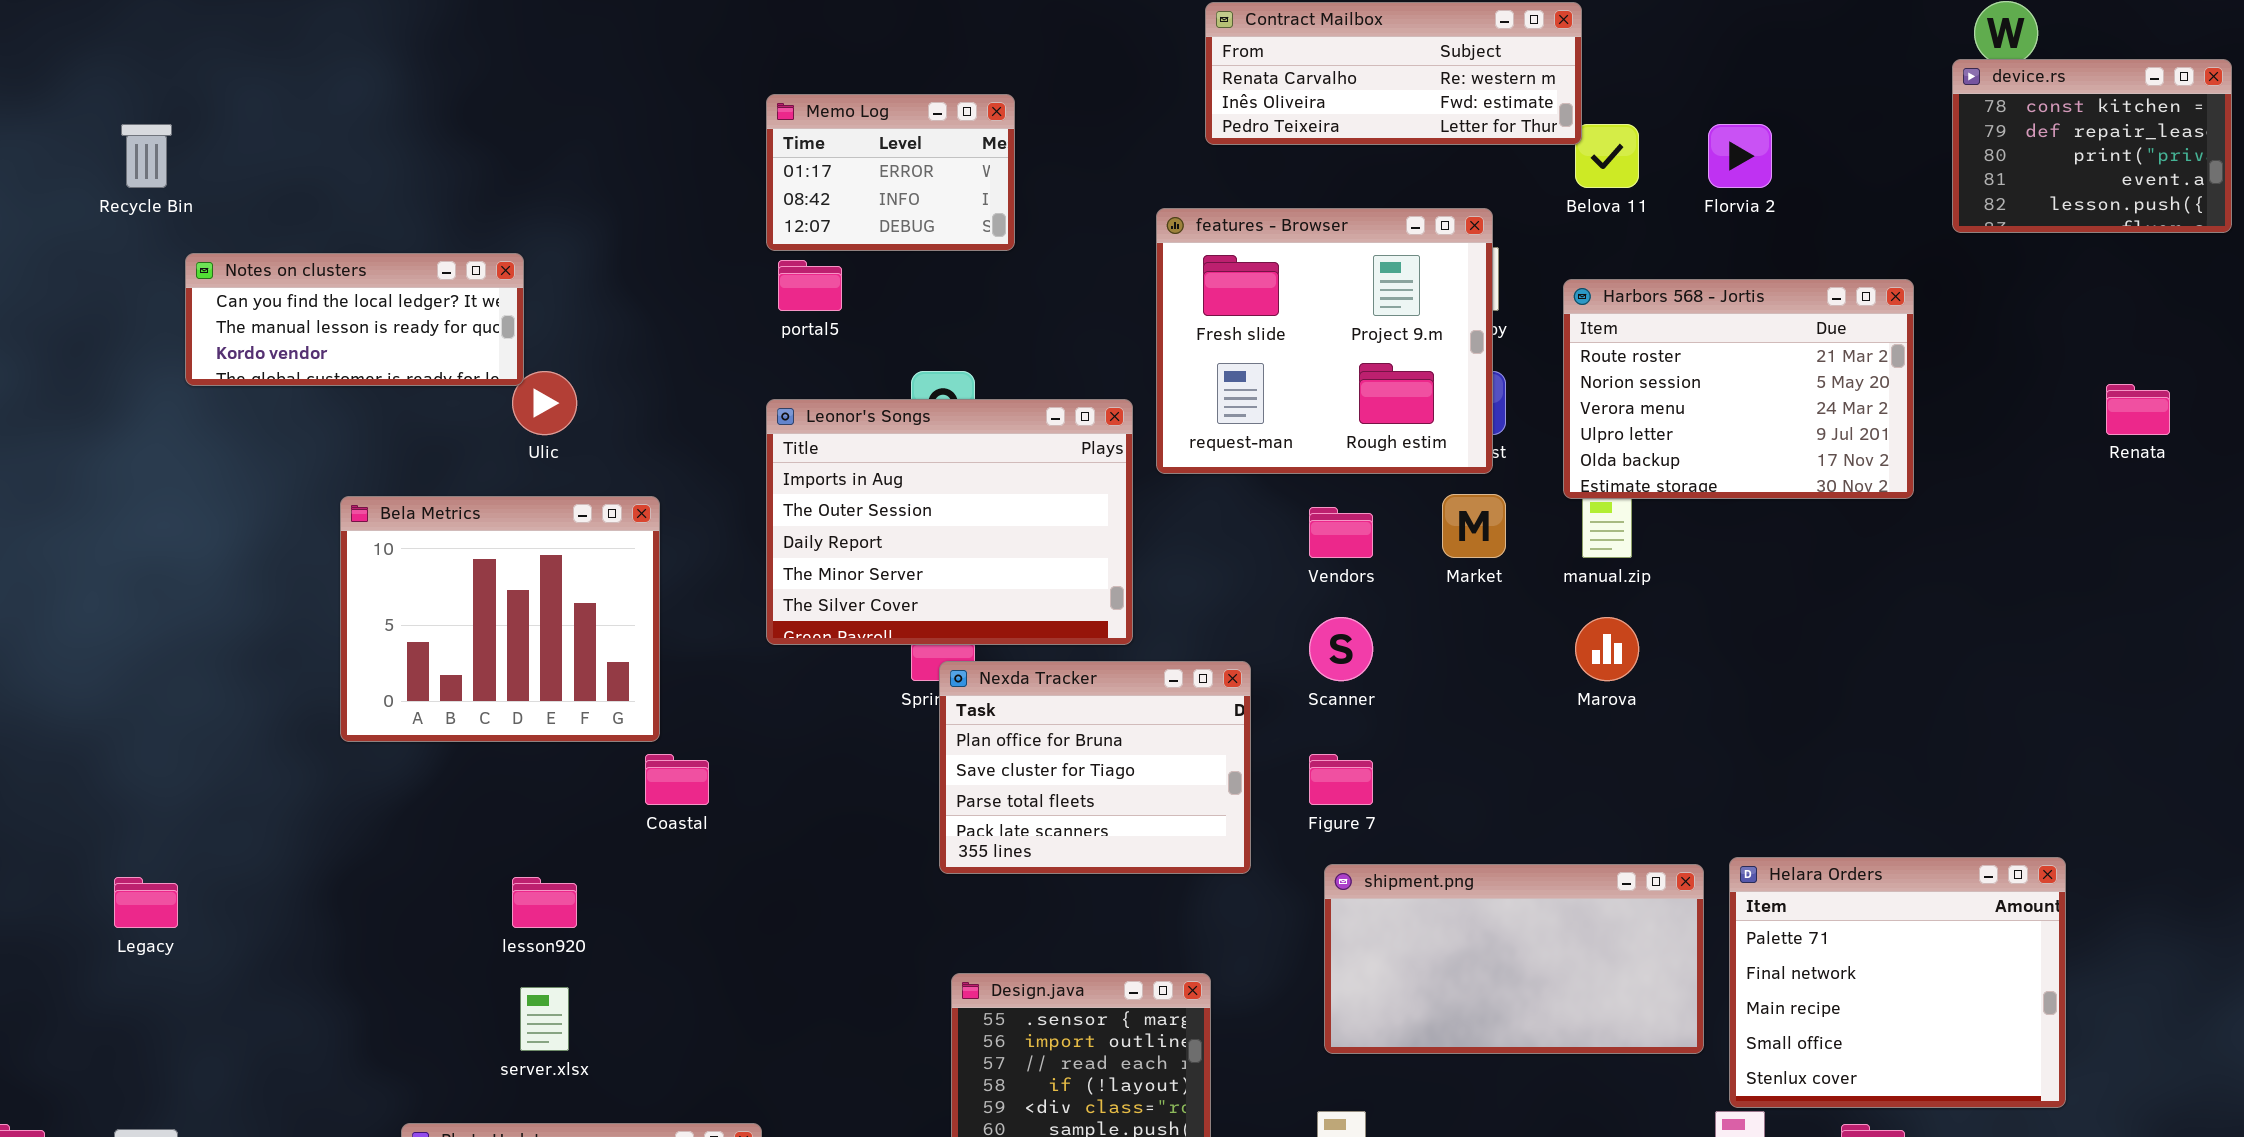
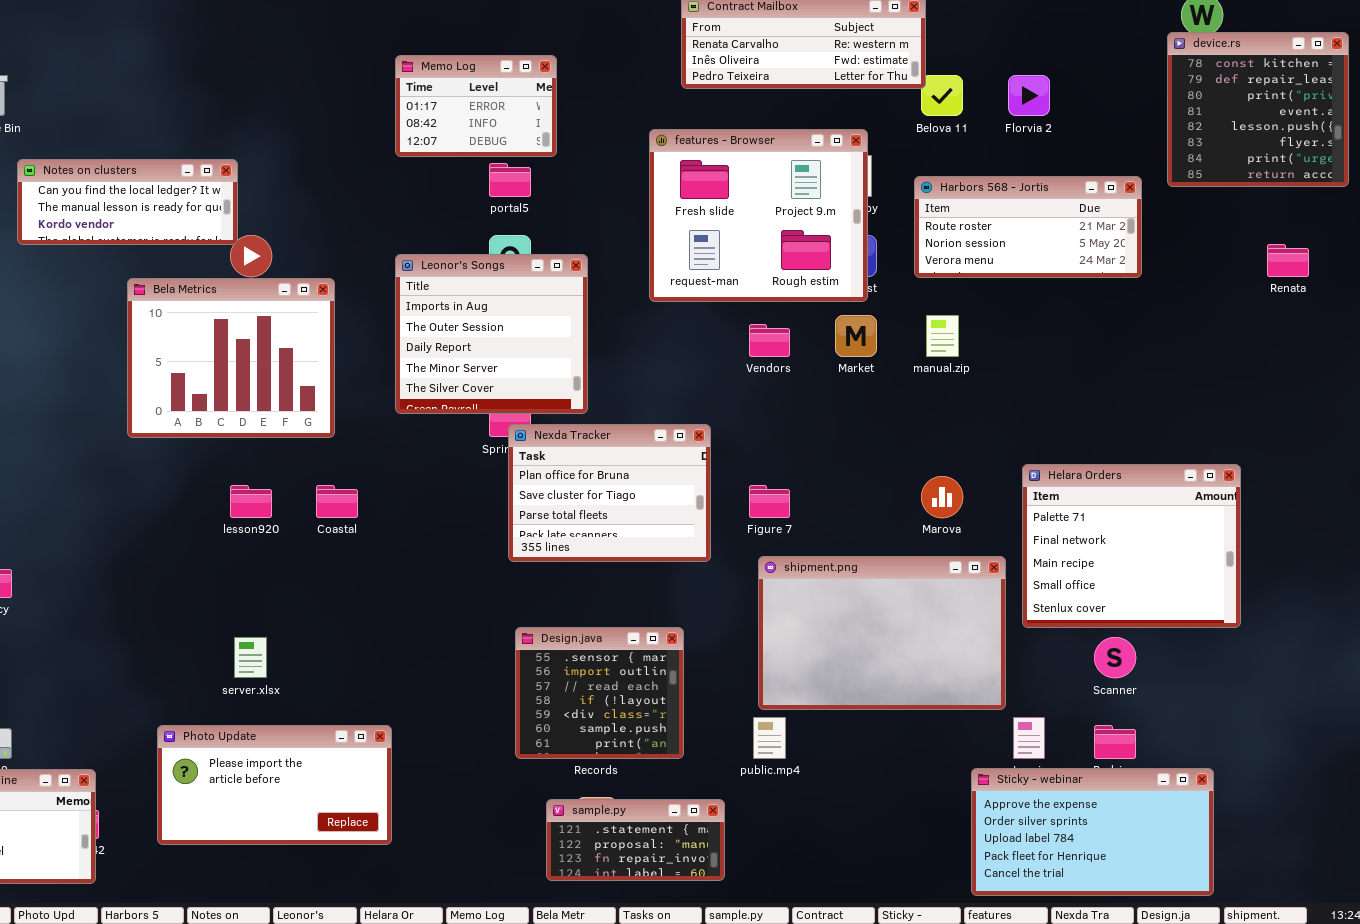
device.rs: [1952,59,2232,233] -> [1167,32,1349,187], resized
portal5: [778,260,842,311] -> [489,163,531,197], moved
Harbors 568 - Jortis: [1563,279,1914,499] -> [914,176,1142,278], resized
Leonor's Songs: [766,399,1133,645] -> [395,254,588,414], resized
Bela Metrics: [340,496,660,742] -> [127,278,335,438], moved
Scanner: [1309,617,1373,681] -> [1094,637,1136,678], moved
Marova: [1575,617,1639,681] -> [921,476,963,518], moved
Helara Orders: [1729,857,2066,1108] -> [1022,464,1241,628], moved
shipment.png: [1324,864,1704,1054] -> [758,556,1006,710], resized
lesson920: [512,877,577,928] -> [230,485,272,518], moved

